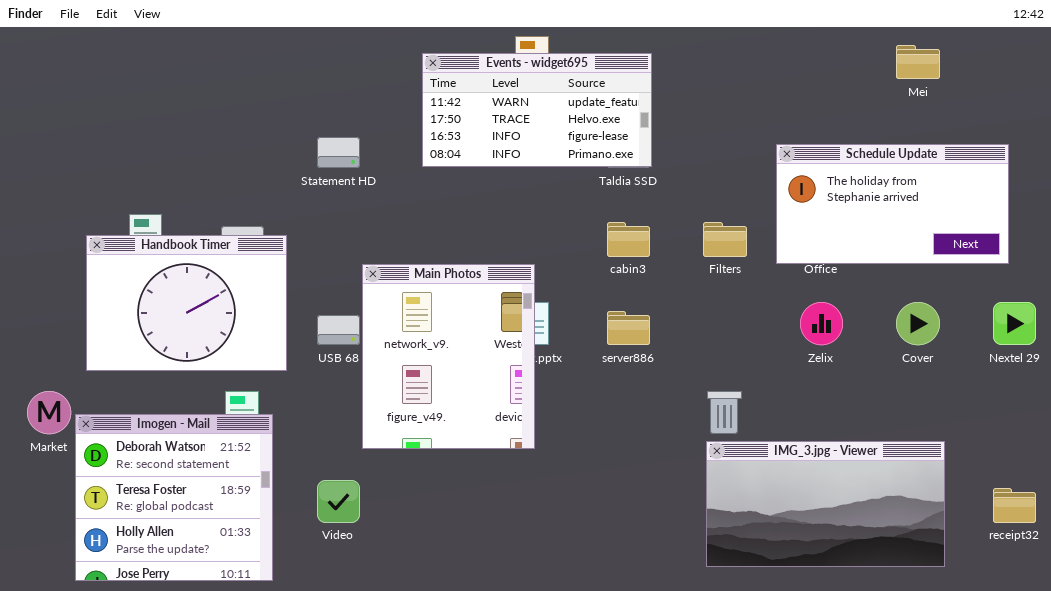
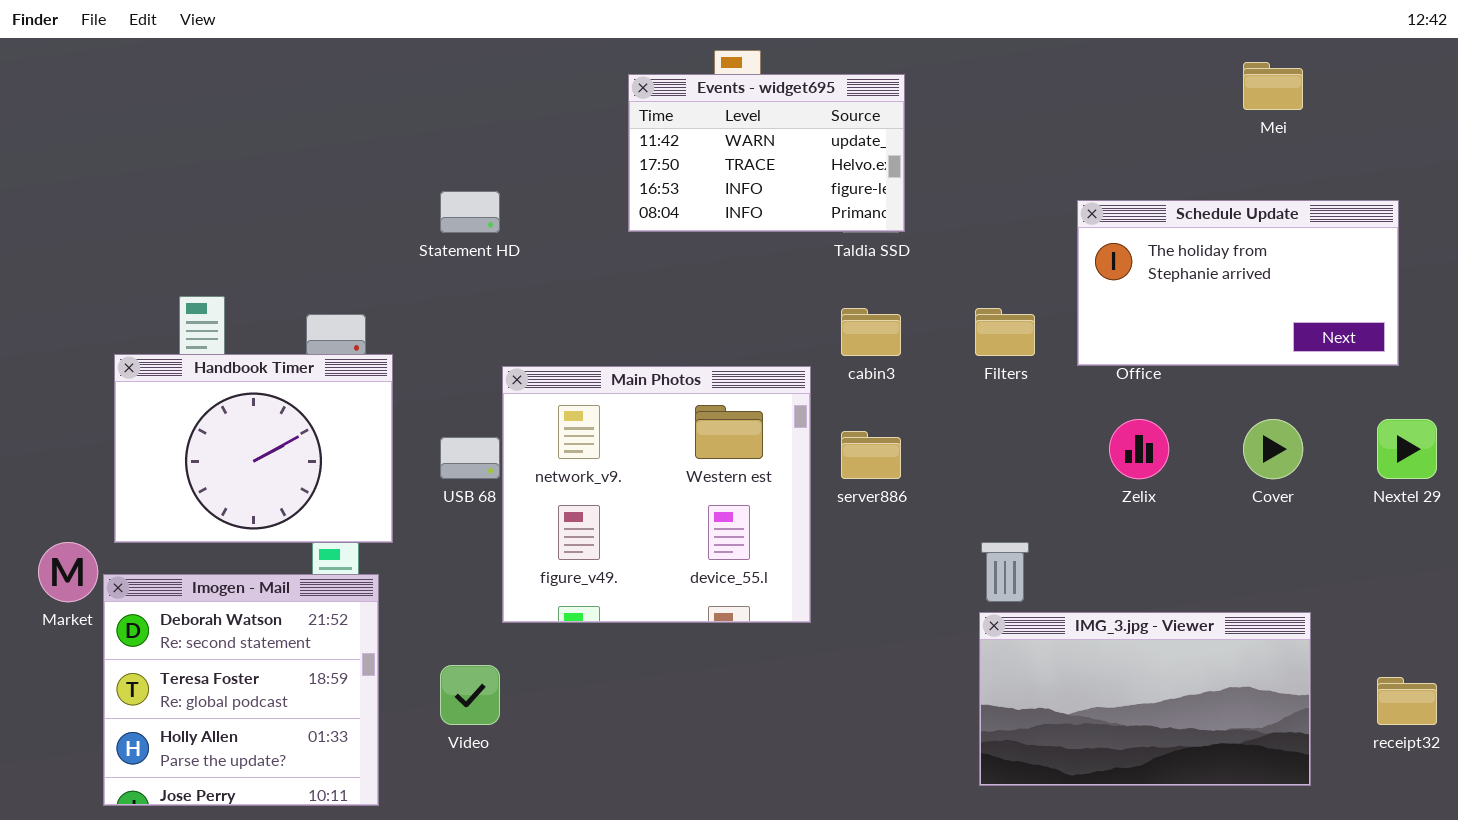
Events - widget695: [422,53,652,167] -> [628,74,905,232], resized
Handbook Timer: [86,235,287,371] -> [114,354,393,543], moved
Main Photos: [362,264,535,449] -> [502,366,811,623], resized

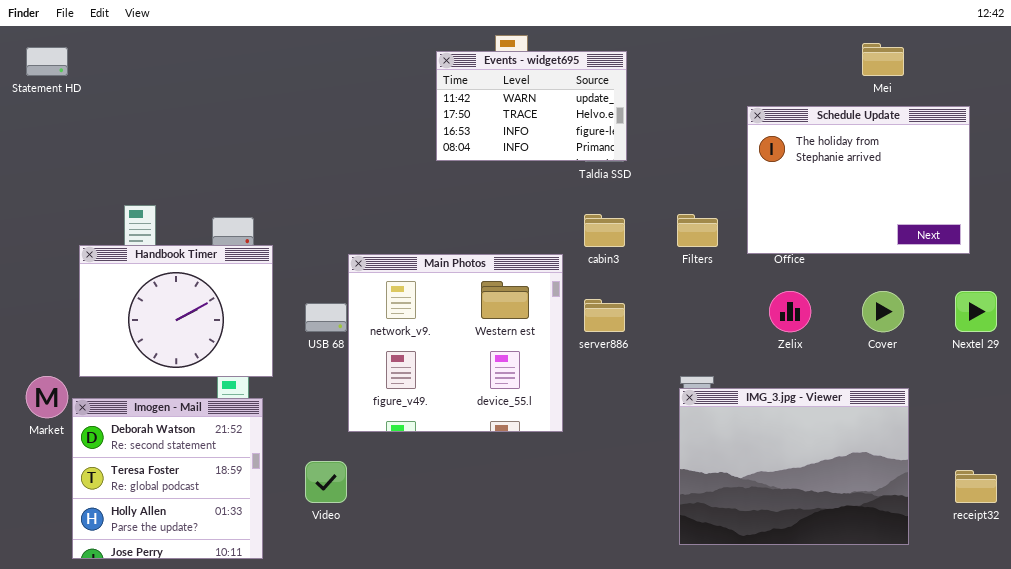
Statement HD: [440,191,500,233] -> [26,47,68,76], moved
Schedule Update: [1077,200,1399,366] -> [747,106,970,254], resized
IMG_3.jpg - Viewer: [979,612,1311,786] -> [679,388,909,545], resized

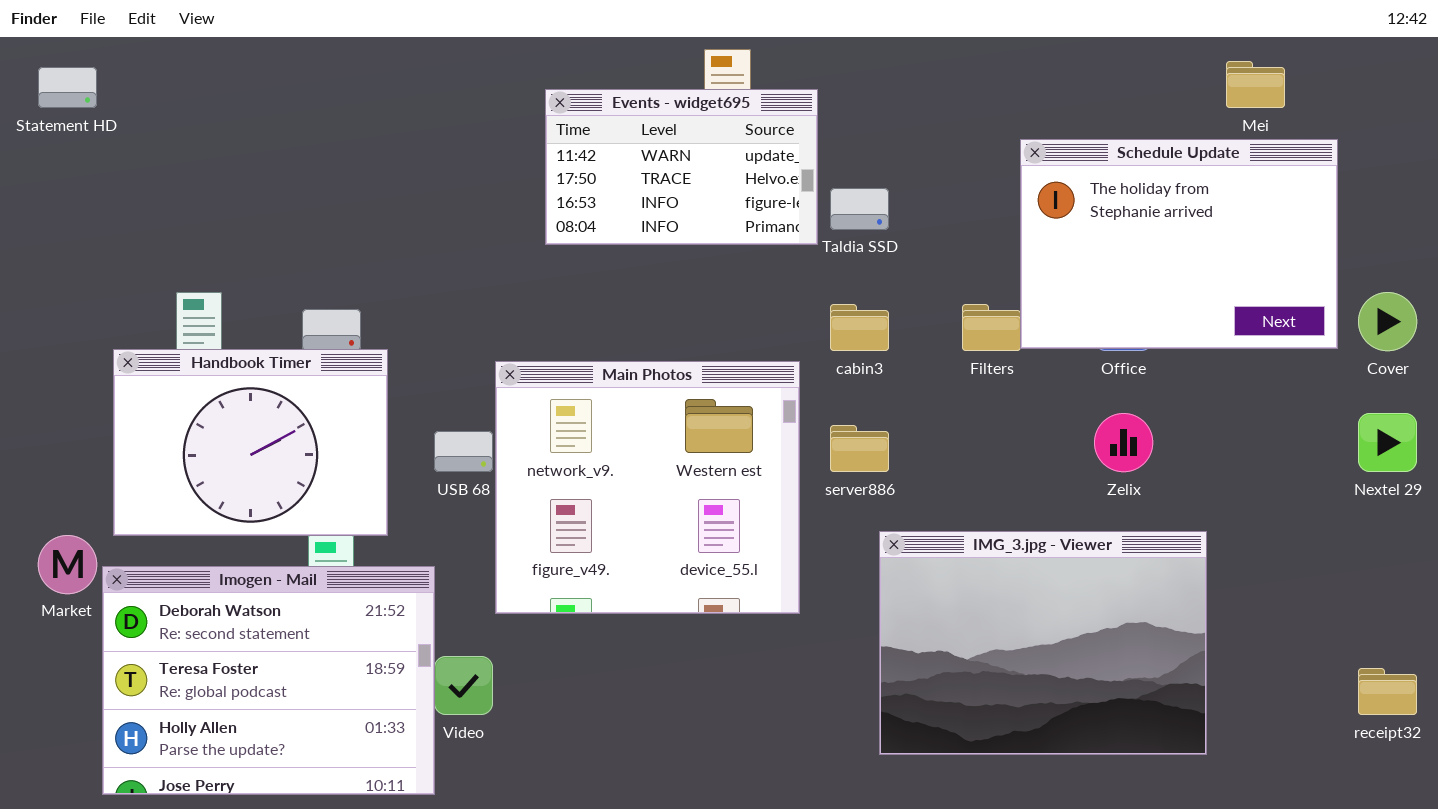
Events - widget695: [436,51,627,161] -> [545,89,818,245], moved
Schedule Update: [747,106,970,254] -> [1020,139,1338,349], moved
Cover: [862,291,904,332] -> [1358,292,1417,351], moved
IMG_3.jpg - Viewer: [679,388,909,545] -> [879,531,1207,755], moved
Imogen - Mail: [72,398,263,559] -> [102,566,435,795], resized

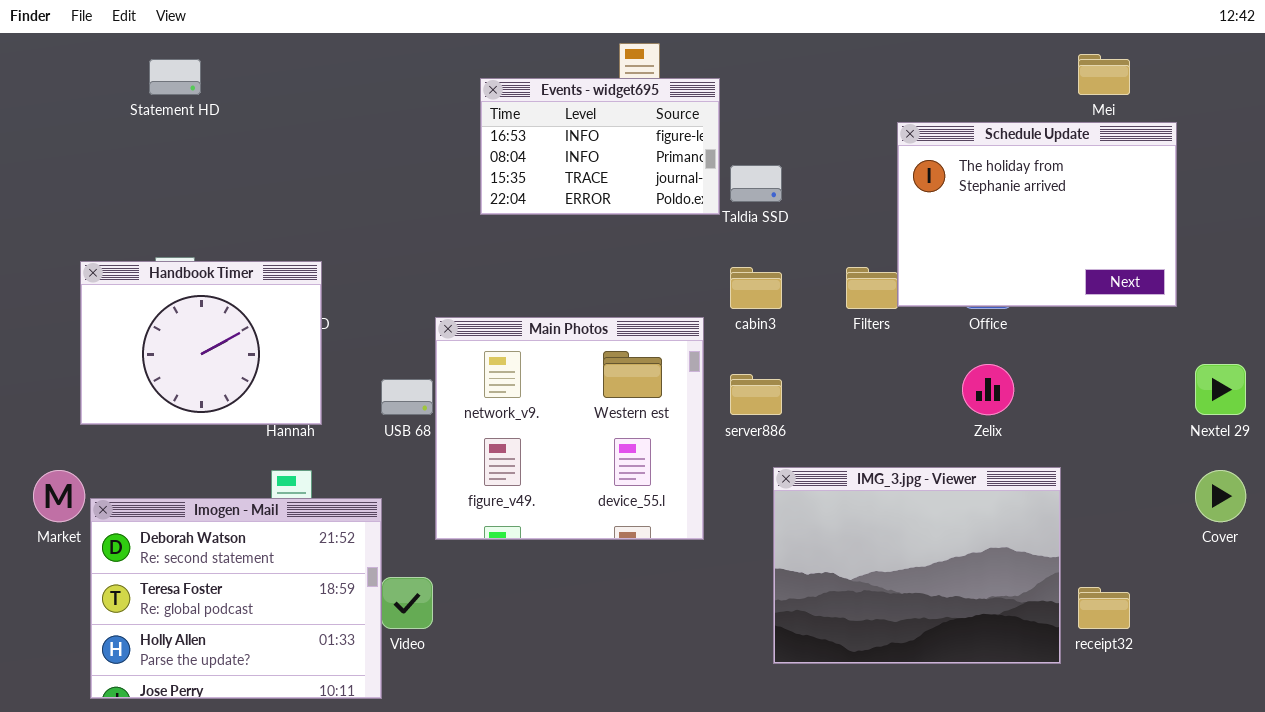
Statement HD: [38,67,97,108] -> [149,59,201,95], moved
Events - widget695: [545,89,818,245] -> [480,78,720,215], scrolled down 2 rows
Cover: [1358,292,1417,351] -> [1195,470,1246,522], moved
Handbook Timer: [113,349,388,536] -> [80,261,322,425], moved
receipt32: [1358,668,1417,715] -> [1078,587,1130,629], moved

